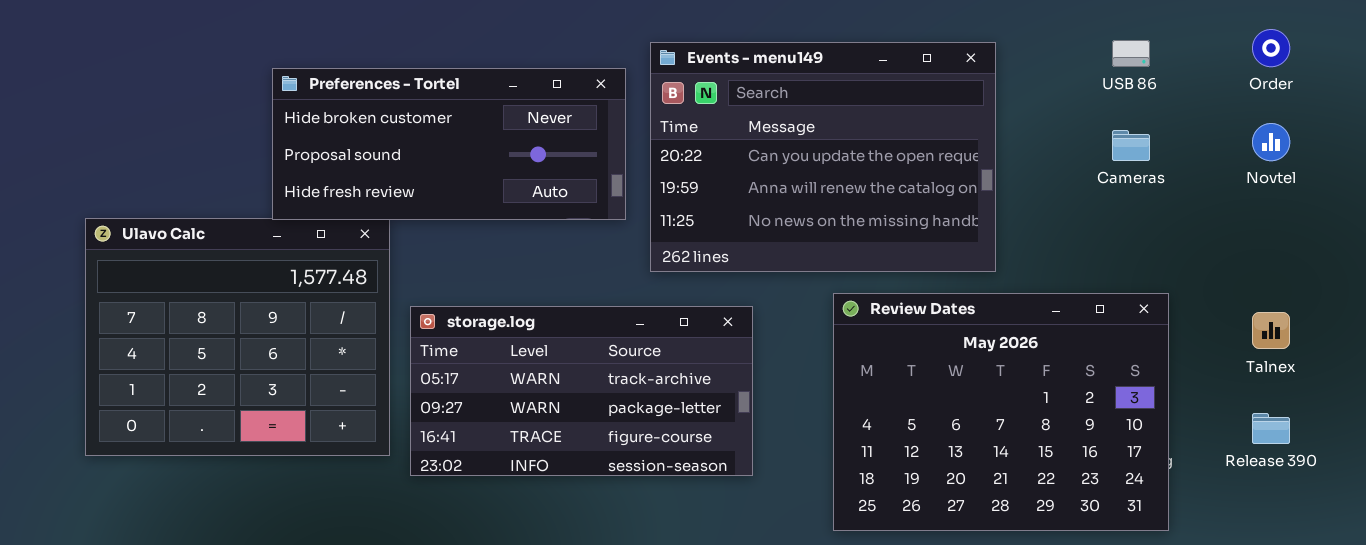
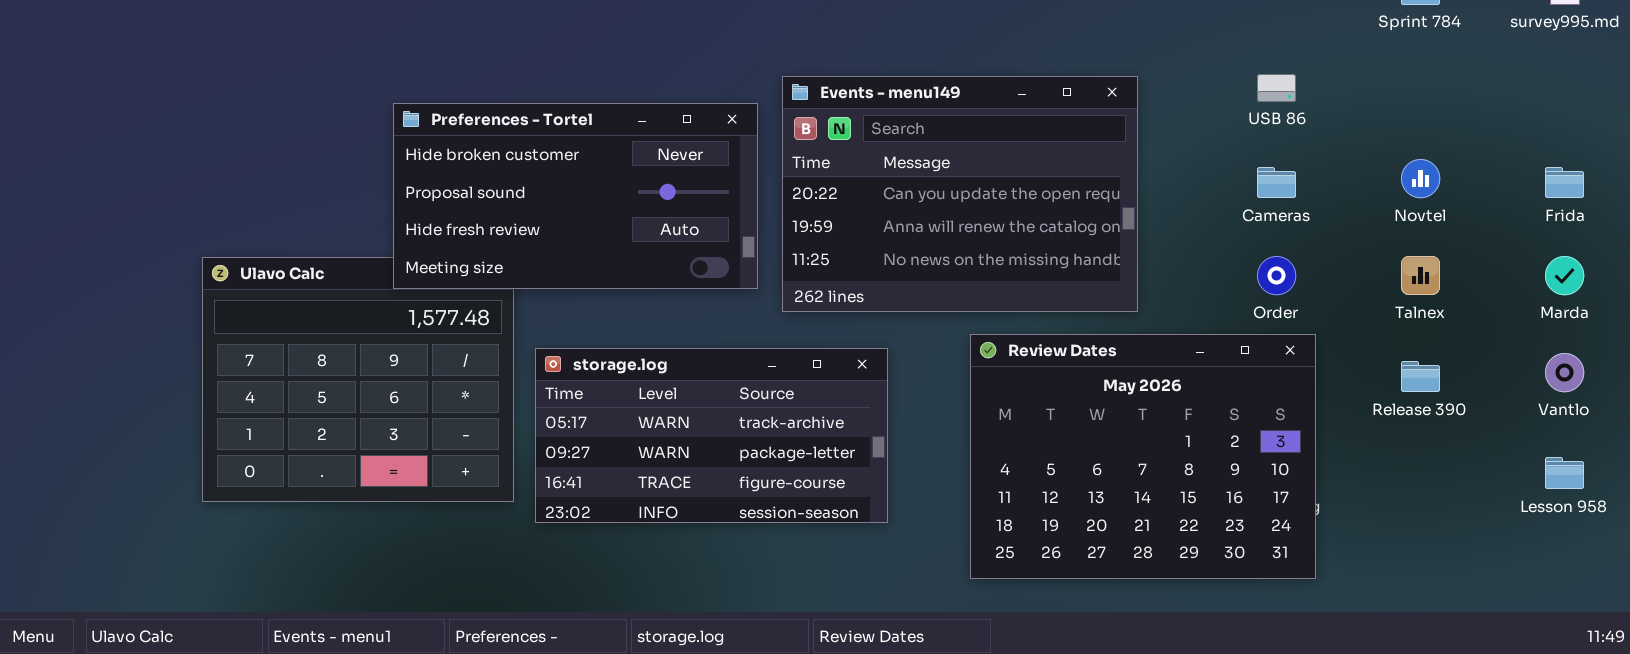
Order: [1252,29,1290,67] -> [1257,256,1296,295], moved
Preferences - Tortel: [272,68,626,220] -> [393,103,758,289], resized
Talnex: [1252,312,1290,349] -> [1401,256,1440,295], moved
Release 390: [1252,413,1290,444] -> [1401,361,1440,392], moved

